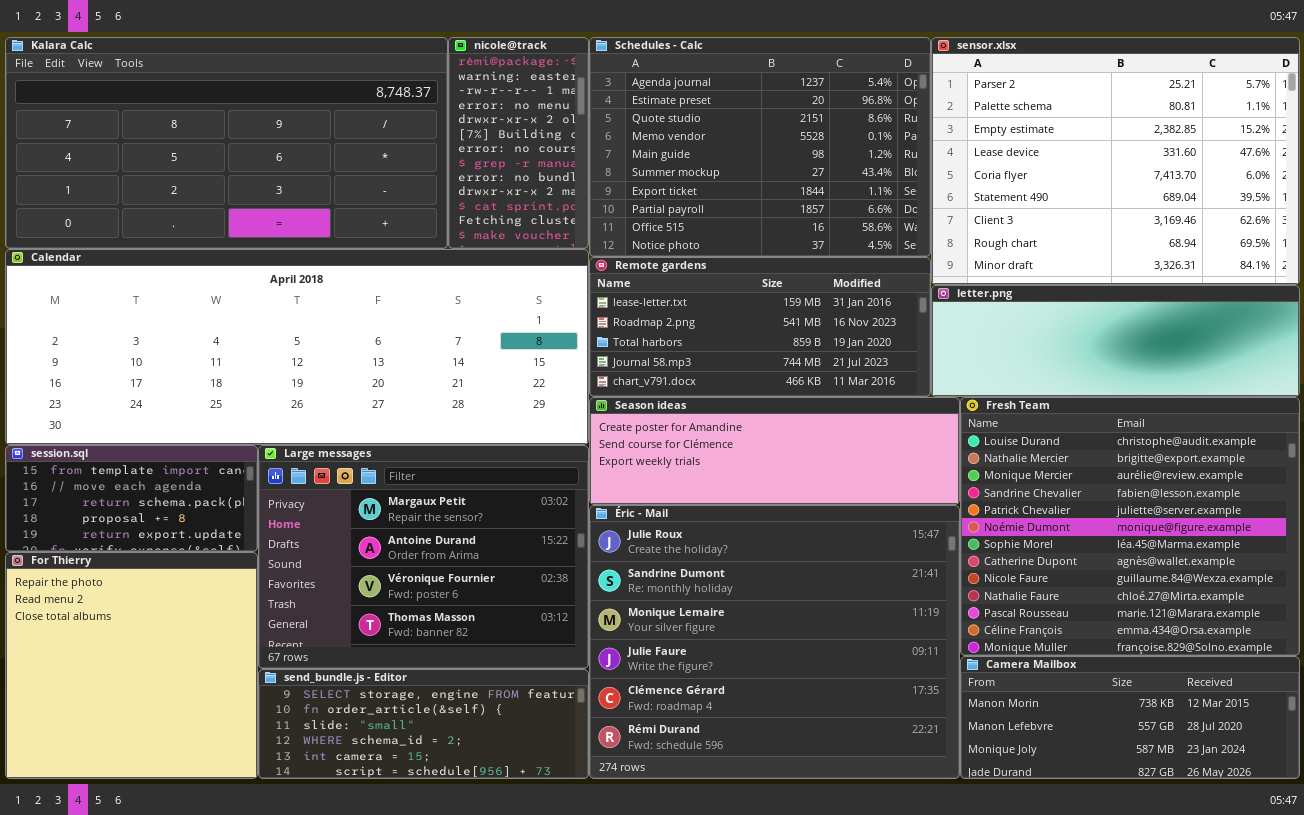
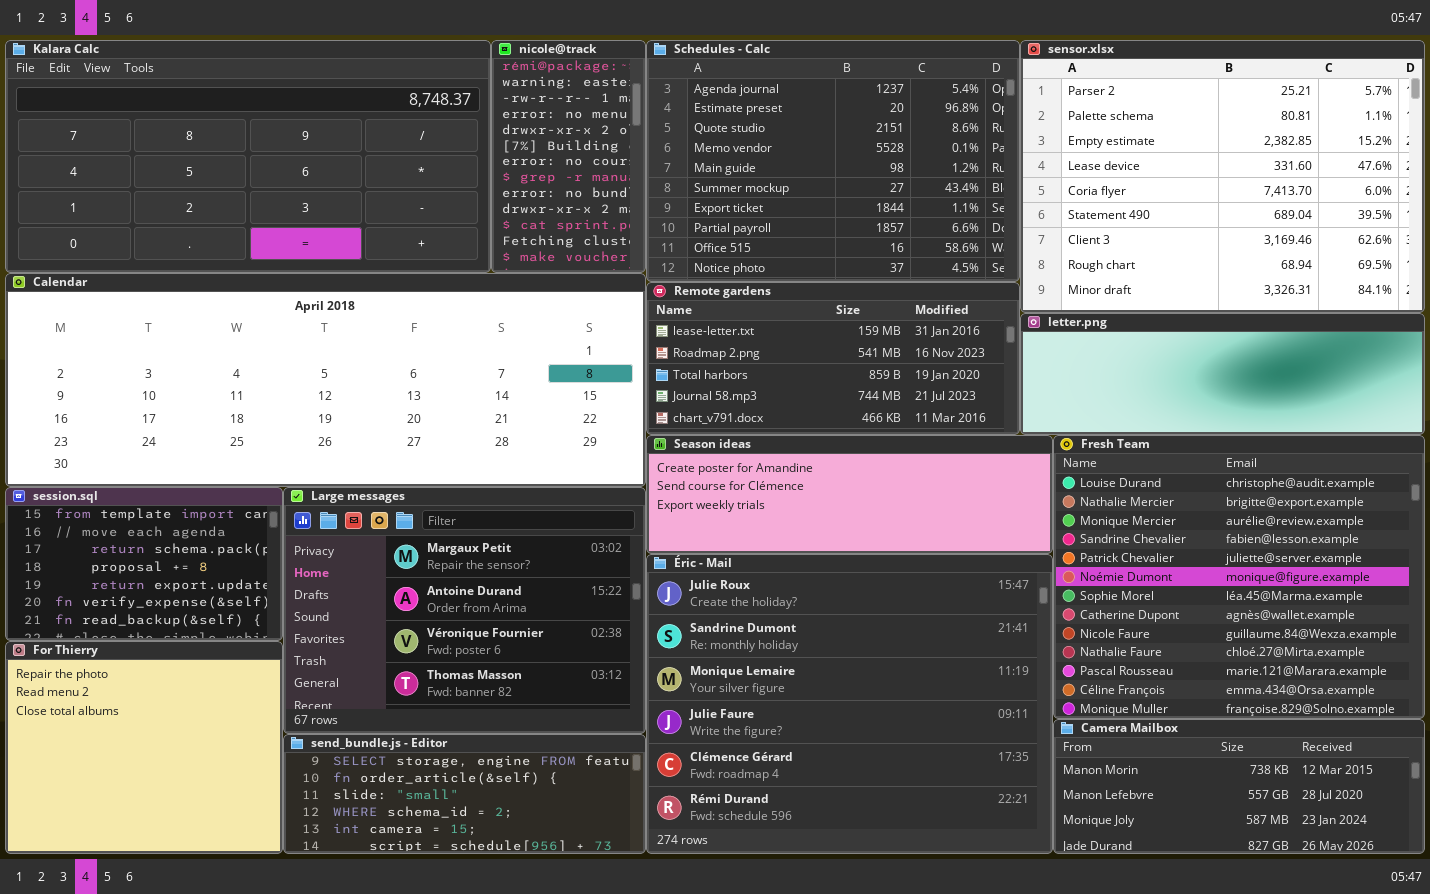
session.sql: [5,445,258,552] -> [5,487,283,641], resized
For Thierry: [5,552,258,779] -> [5,641,283,854], resized

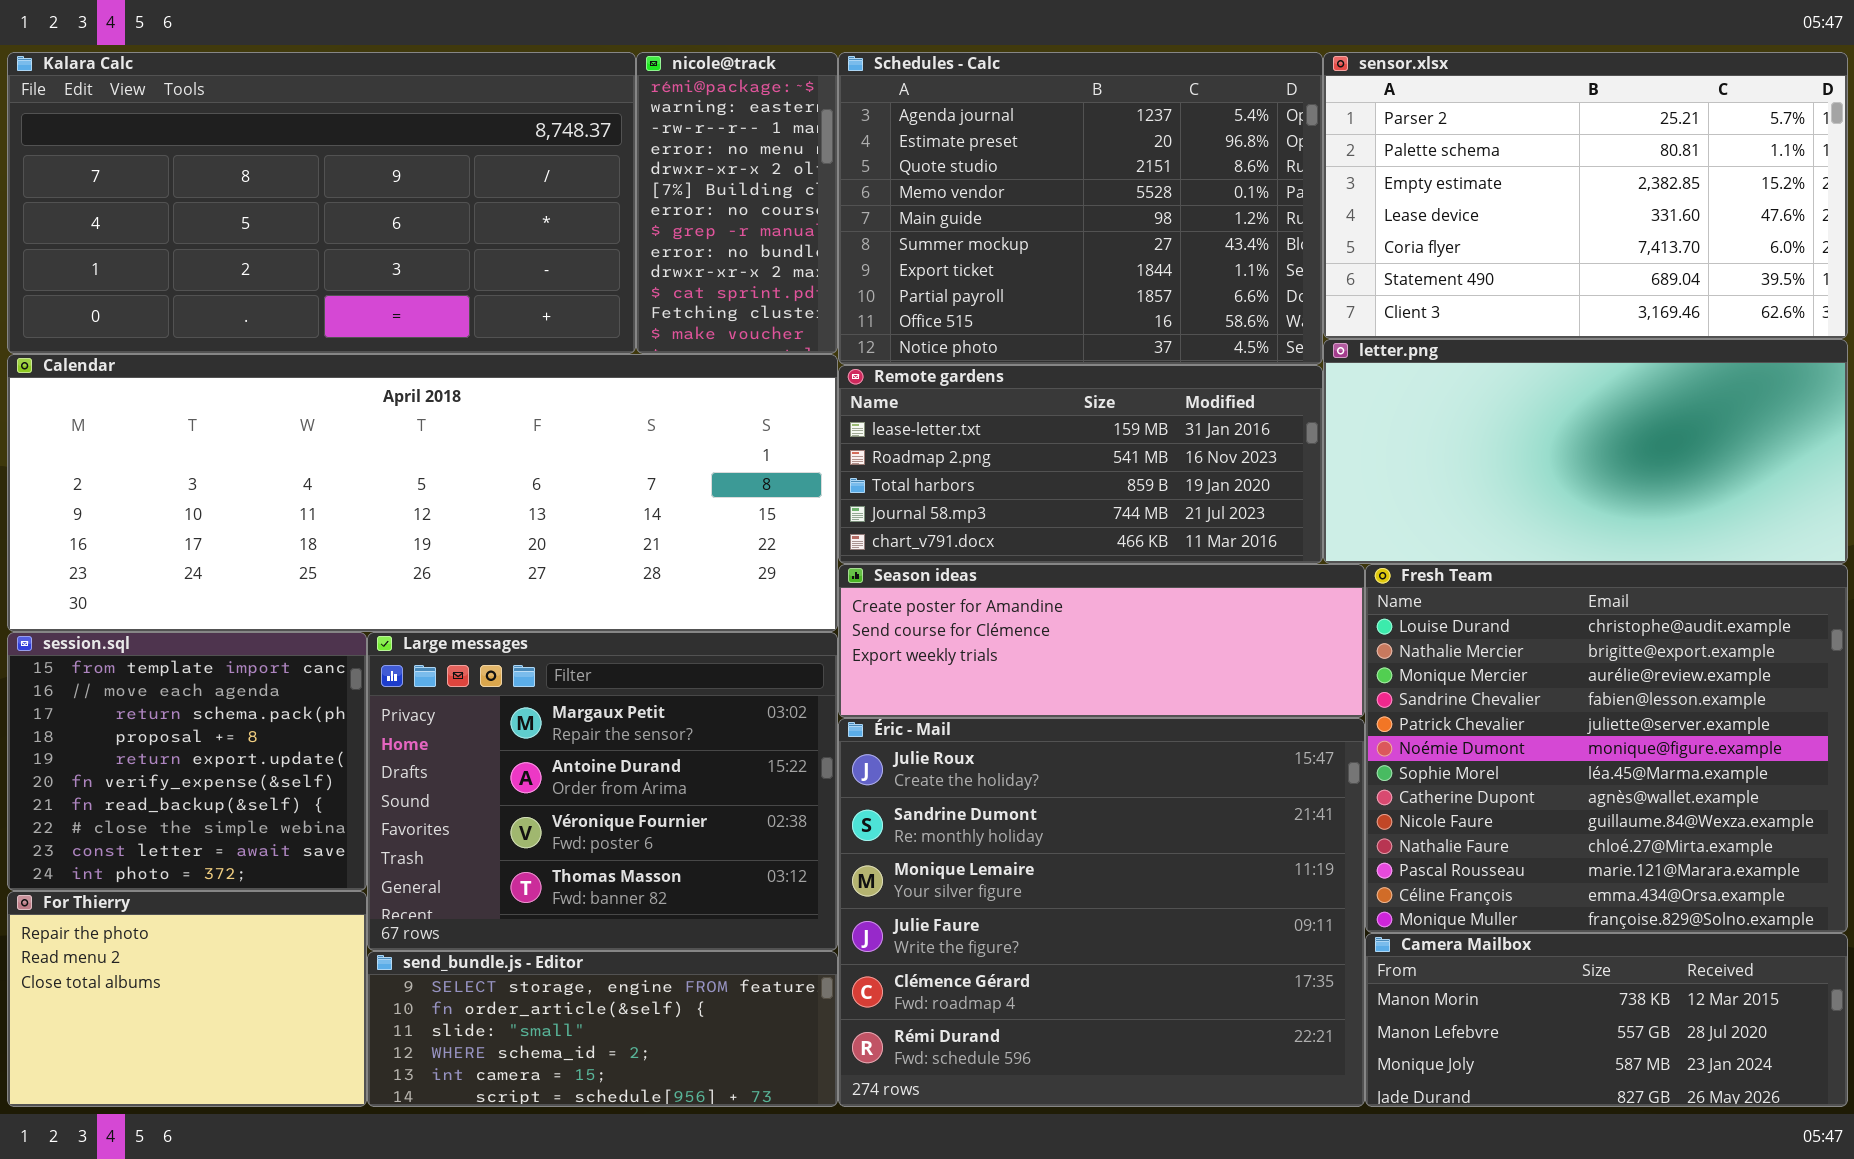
sensor.xlsx: [1020,40,1425,313] -> [1323,52,1848,339], resized
letter.png: [1020,313,1425,435] -> [1323,339,1848,564], resized
session.sql: [5,487,283,641] -> [7,632,367,891], resized
For Thierry: [5,641,283,854] -> [7,891,367,1107], resized

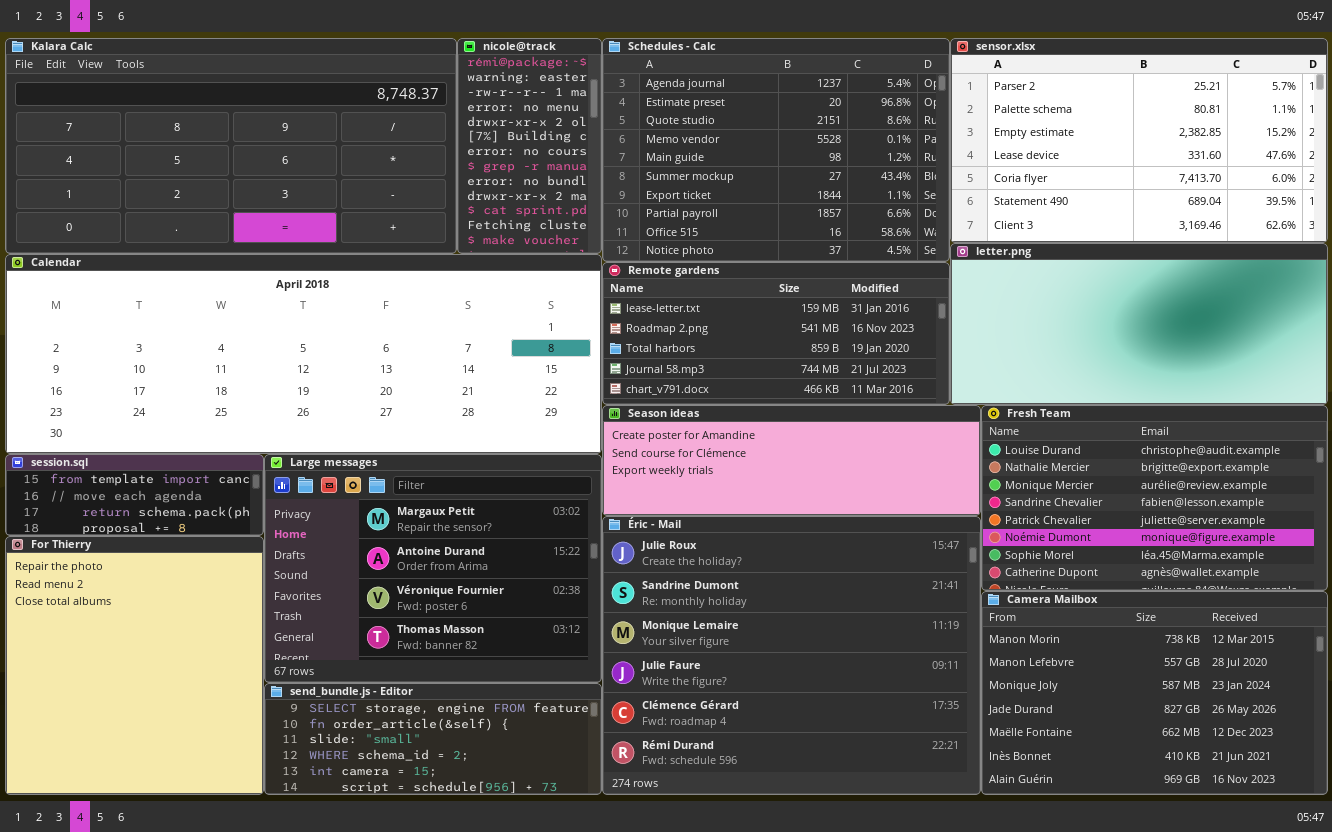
Fresh Team: [1365,564,1848,933] -> [981,405,1328,591], resized
session.sql: [7,632,367,891] -> [5,454,264,536], resized
For Thierry: [7,891,367,1107] -> [5,536,264,795], resized
Camera Mailbox: [1365,933,1848,1107] -> [981,591,1328,795], resized

